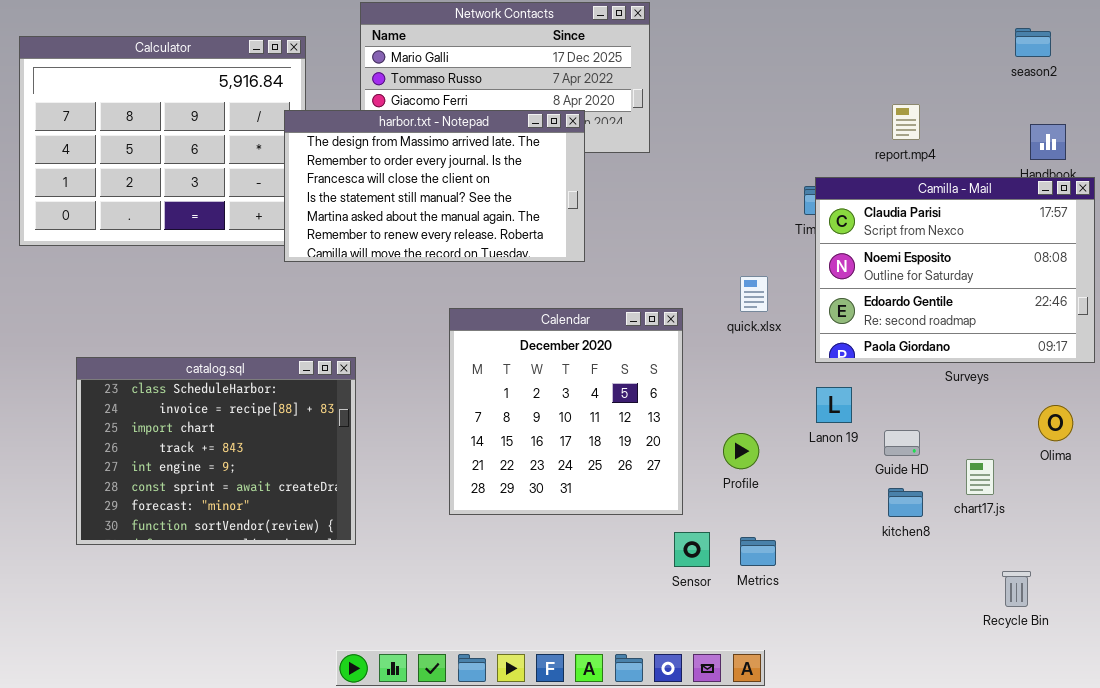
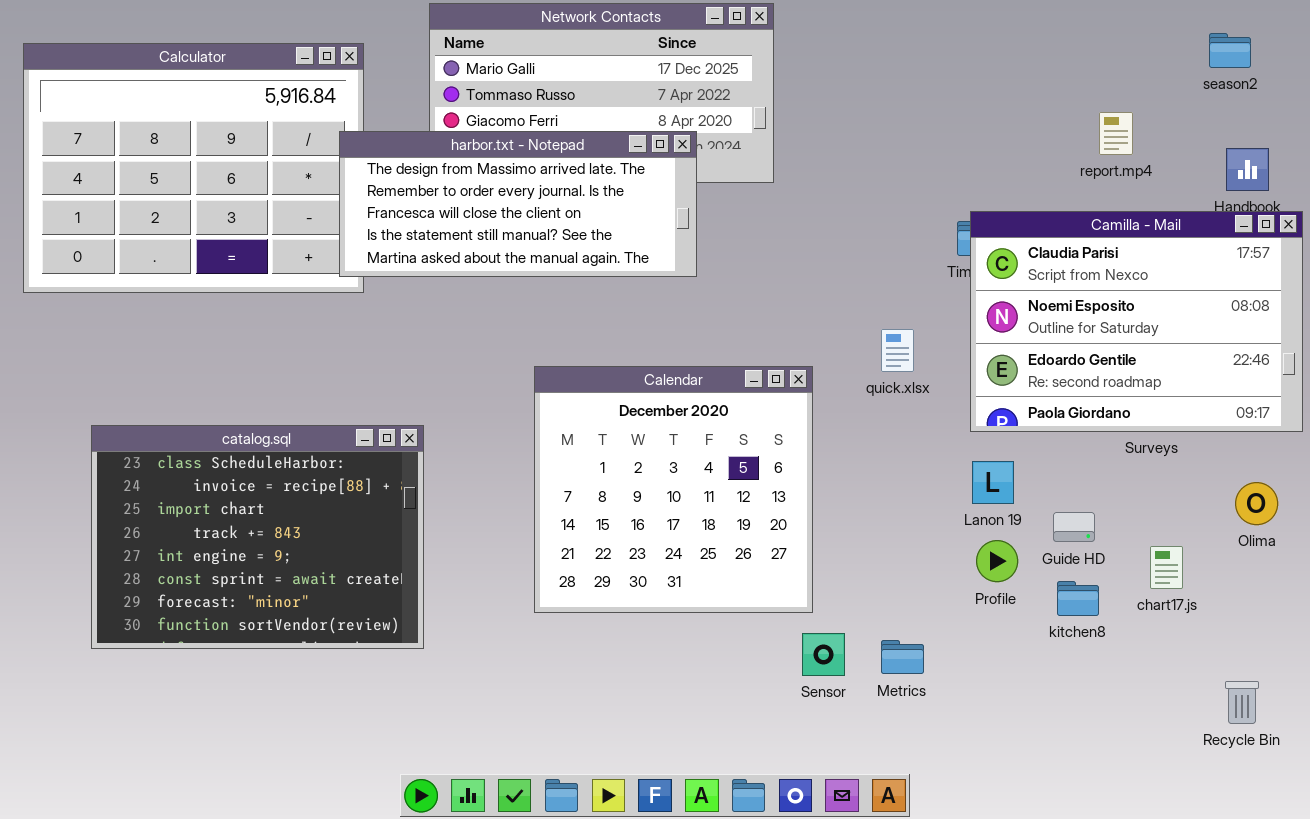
report.mp4: [892,104,920,140] -> [1099,112,1133,155], moved
harbor.txt - Notepad: [284,110,585,262] -> [339,131,697,277], resized
Profile: [723,433,759,469] -> [976,540,1018,582], moved
Recycle Bin: [1002,571,1031,607] -> [1225,681,1259,724], moved

